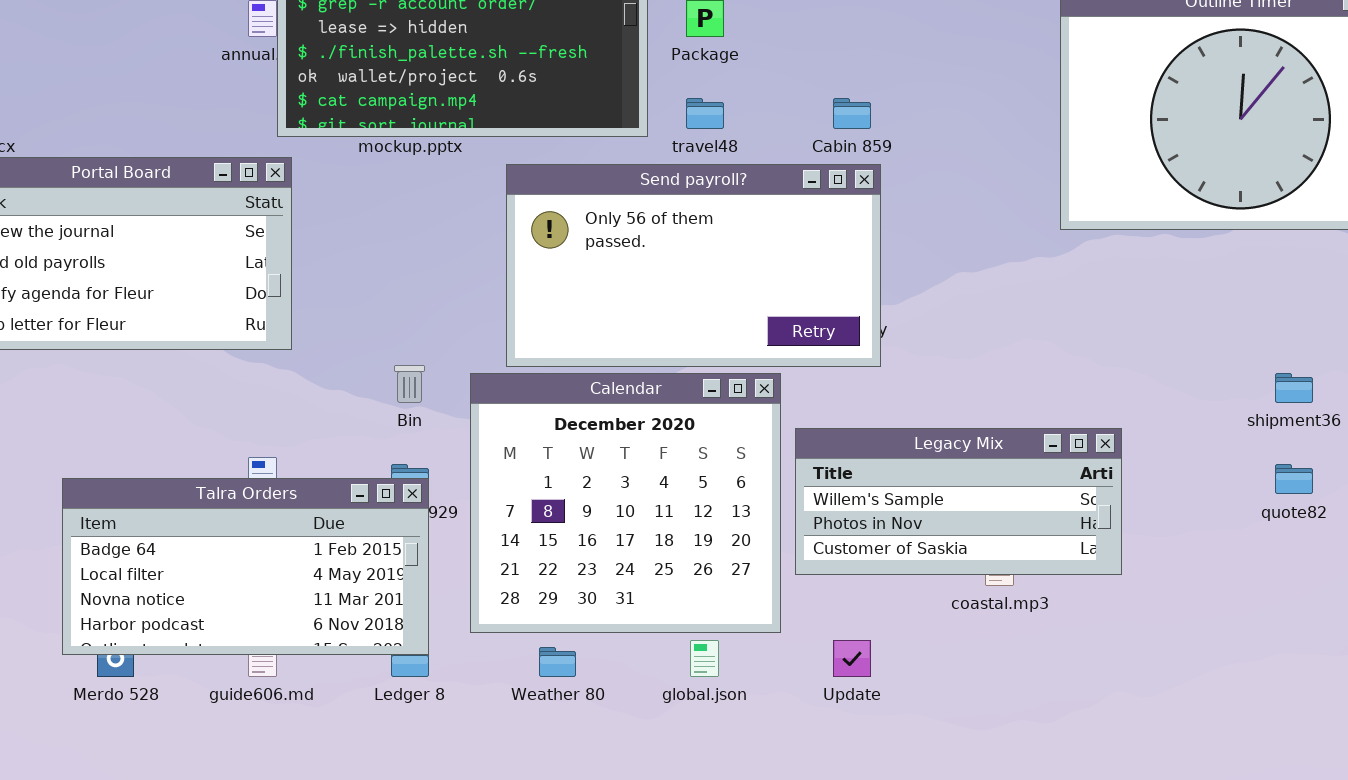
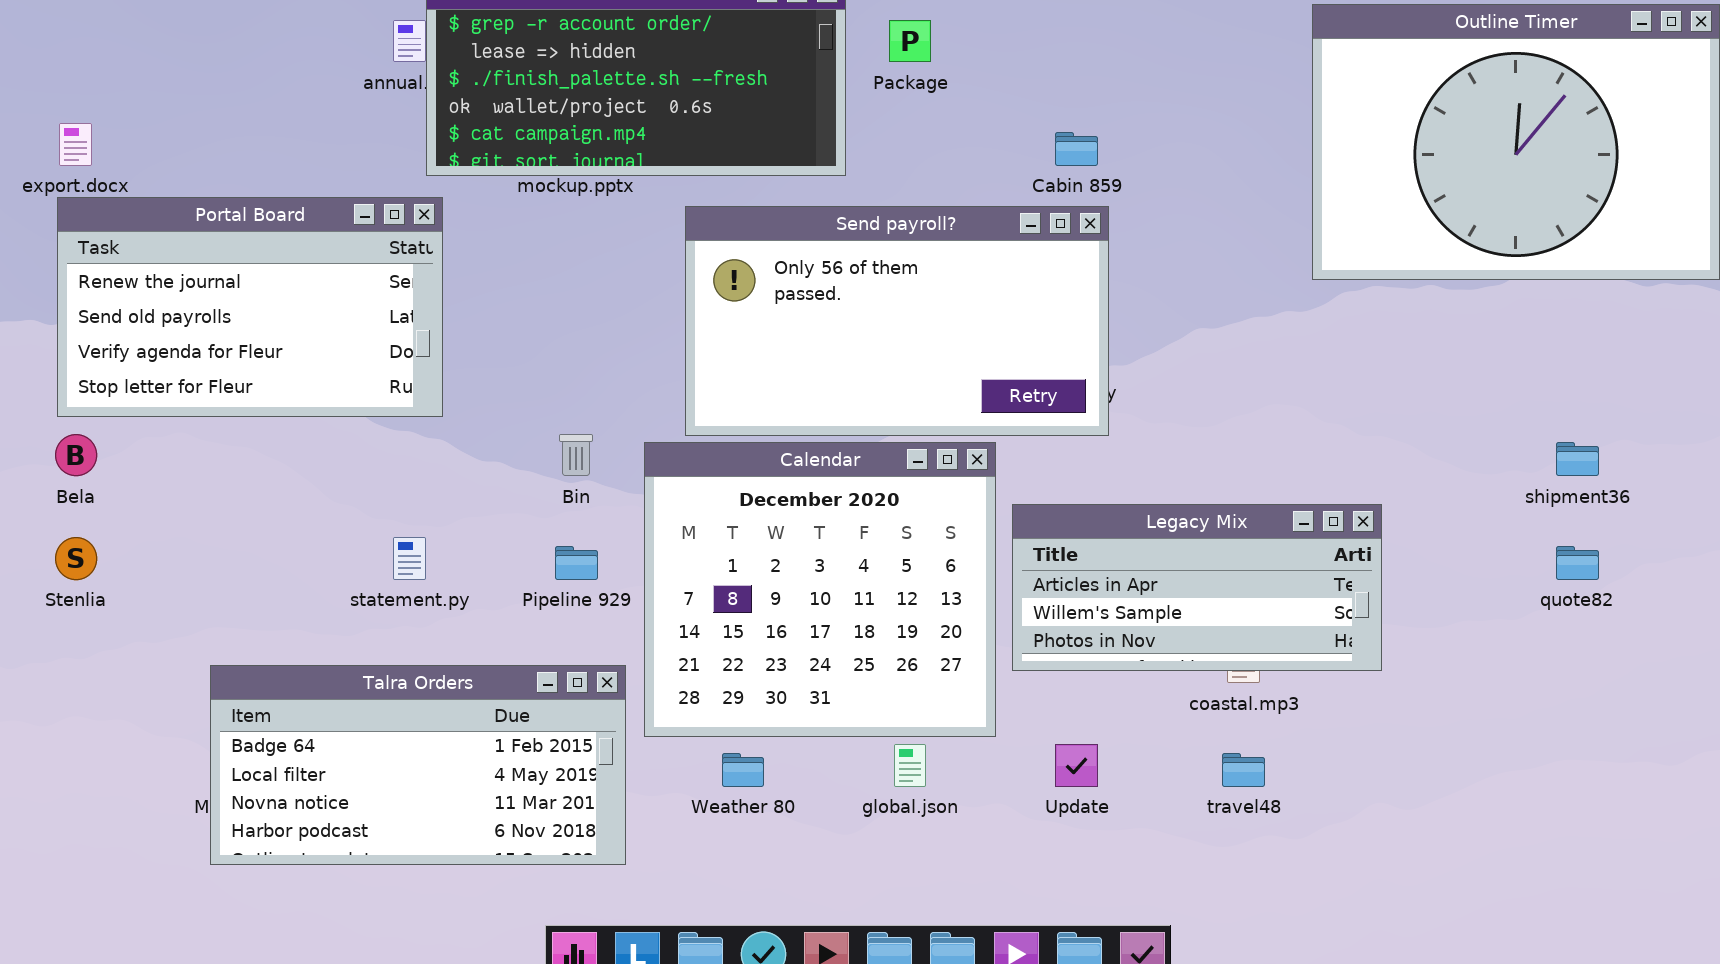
travel48: [686,98,724,129] -> [1222,753,1265,787], moved
Legacy Mix: [795,428,1122,575] -> [1012,504,1382,671], scrolled up 1 row
Talra Orders: [62,478,429,655] -> [210,665,626,865], moved

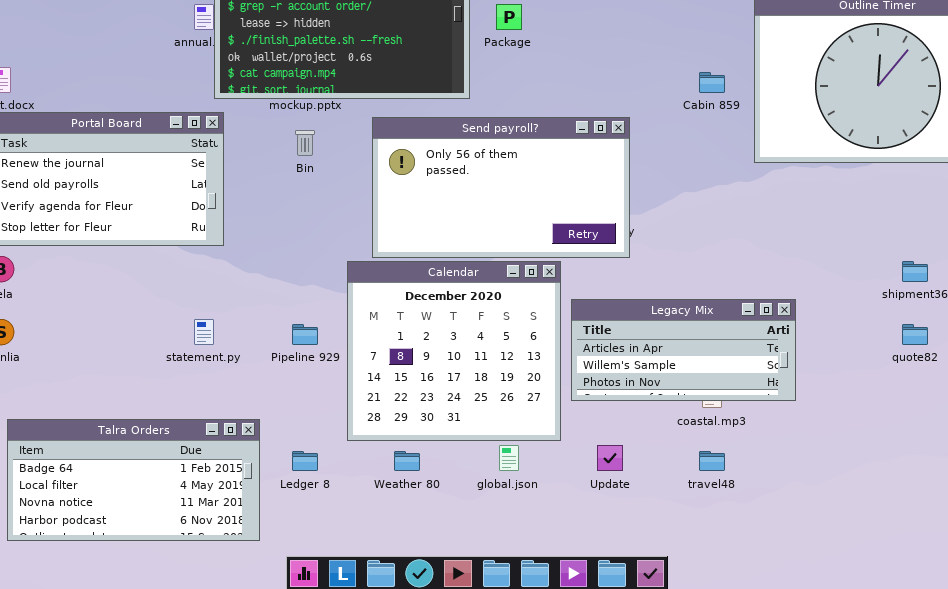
Cabin 859: [1055,132,1098,166] -> [699,72,725,93], moved
Bin: [559,434,593,476] -> [295,130,315,156], moved
Talra Orders: [210,665,626,865] -> [7,419,260,541], moved

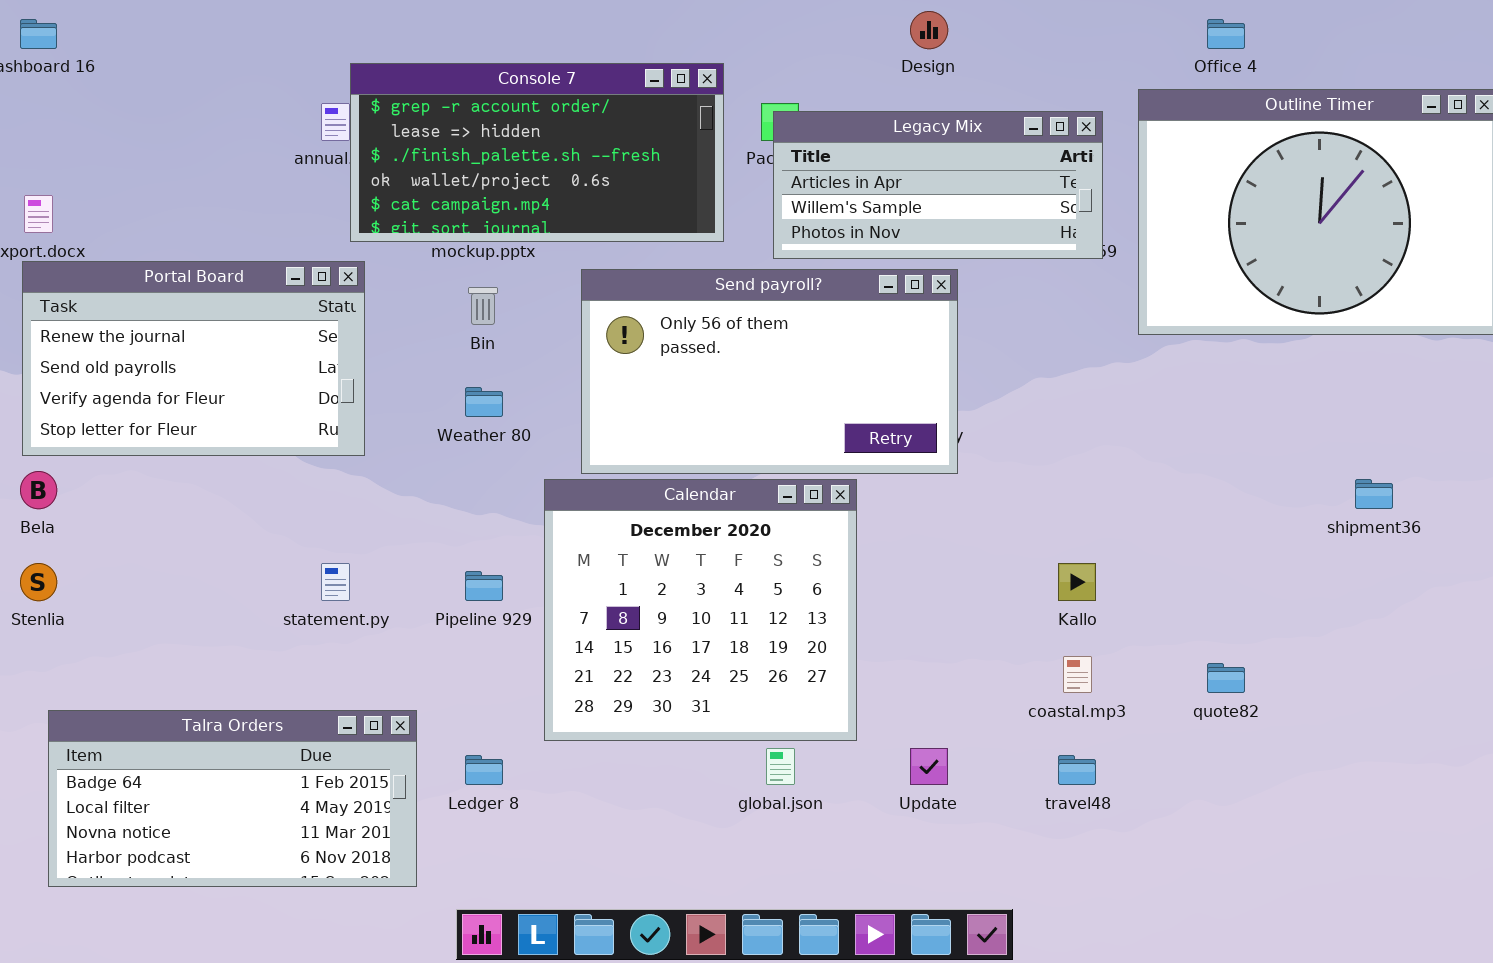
Legacy Mix: [571,299,796,401] -> [773,111,1103,259], moved
quote82: [902,324,928,345] -> [1207,663,1245,693], moved
Weather 80: [394,451,420,471] -> [465,387,503,417], moved

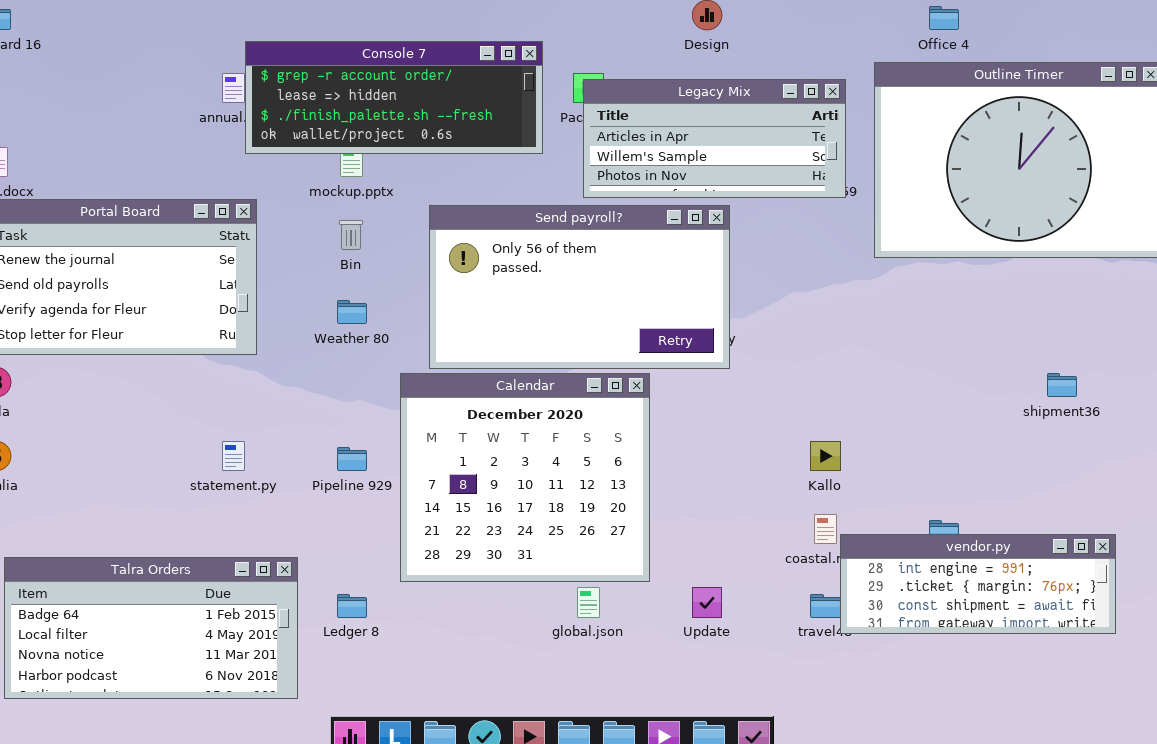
Console 7: [350,63,724,242] -> [245,41,543,154], resized
vendor.py: none -> [840,534,1116,634], opened

